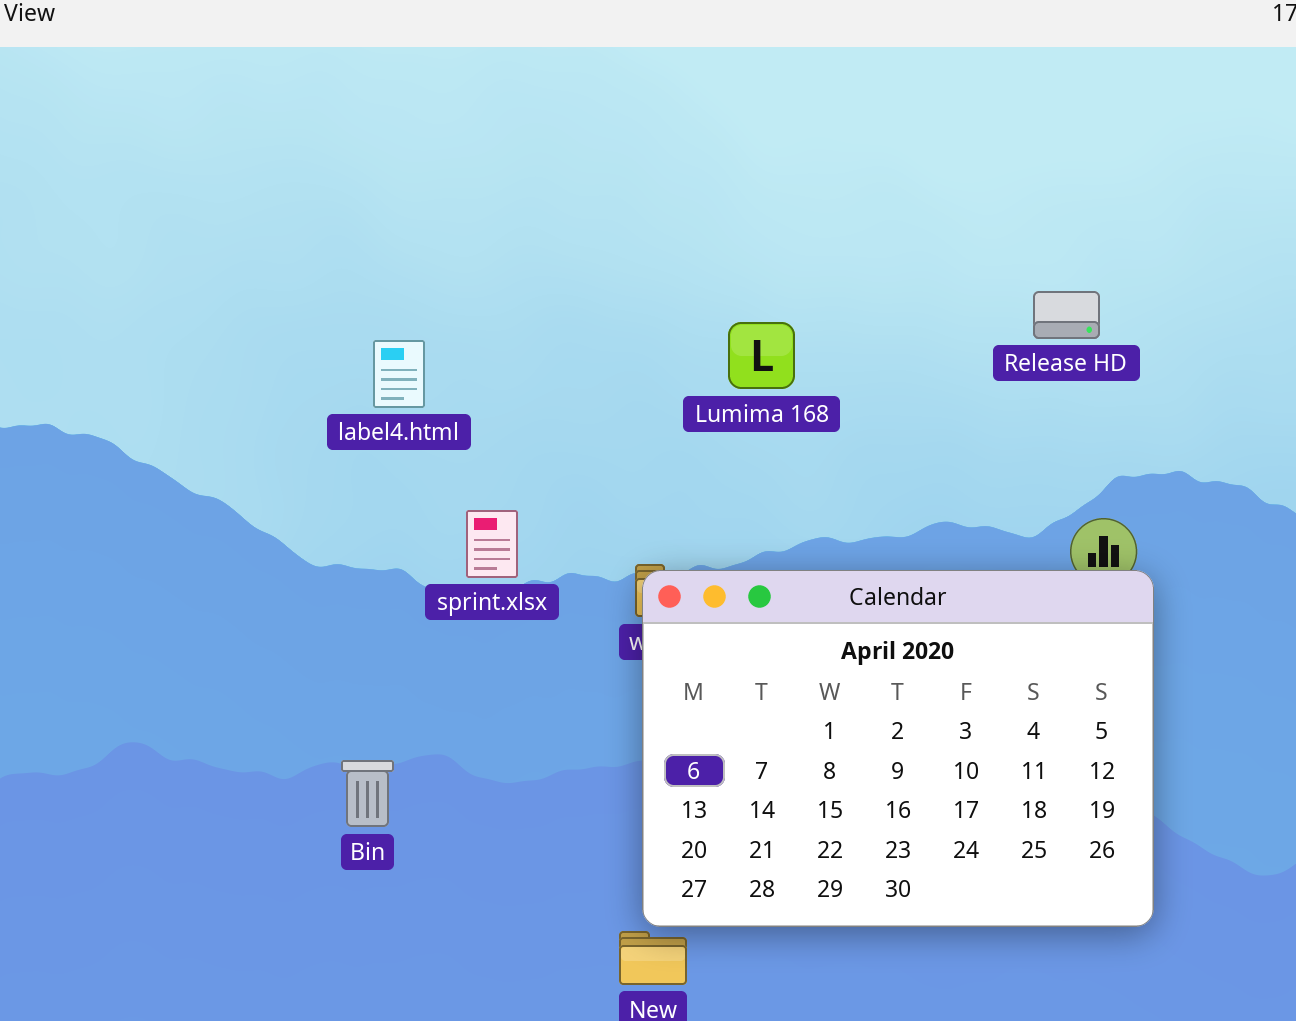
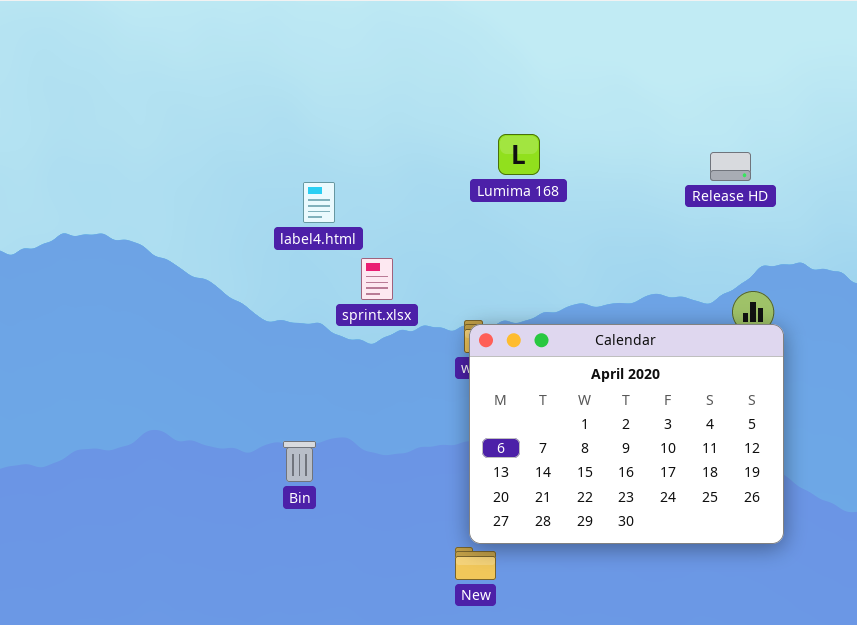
Lumima 168: [728,322,795,389] -> [498,134,540,175], moved
sprint.xlsx: [466,510,518,578] -> [361,258,393,300], moved

